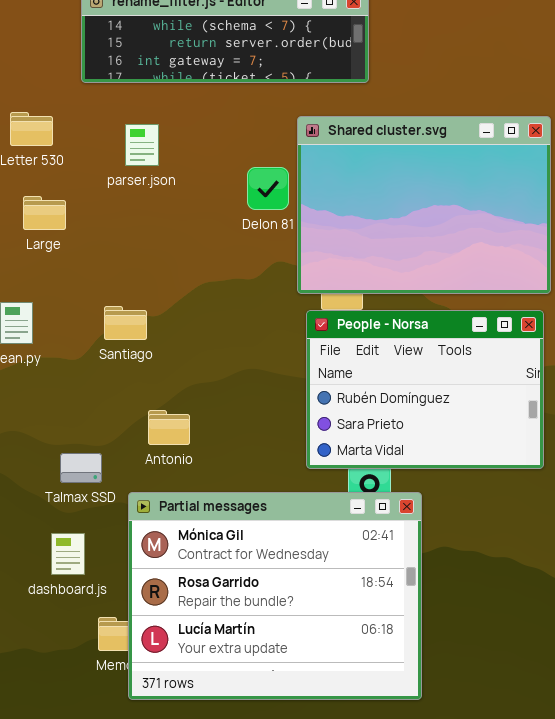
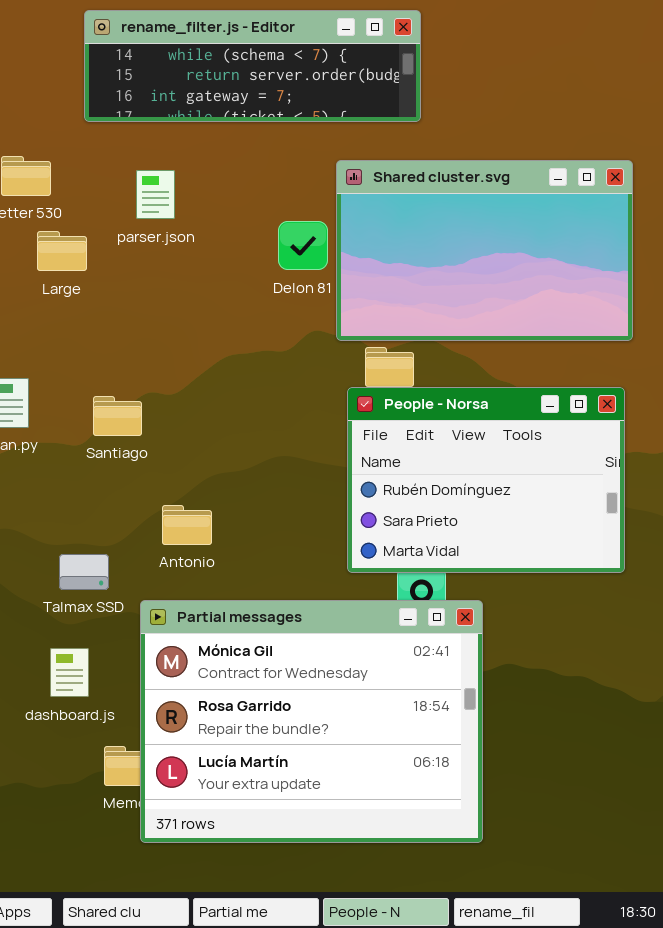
Shared cluster.svg: [297,116,551,294] -> [336,160,633,341], resized
Large: [23,196,66,230] -> [37,231,87,271], moved
Santiago: [104,306,147,340] -> [93,396,142,436], moved

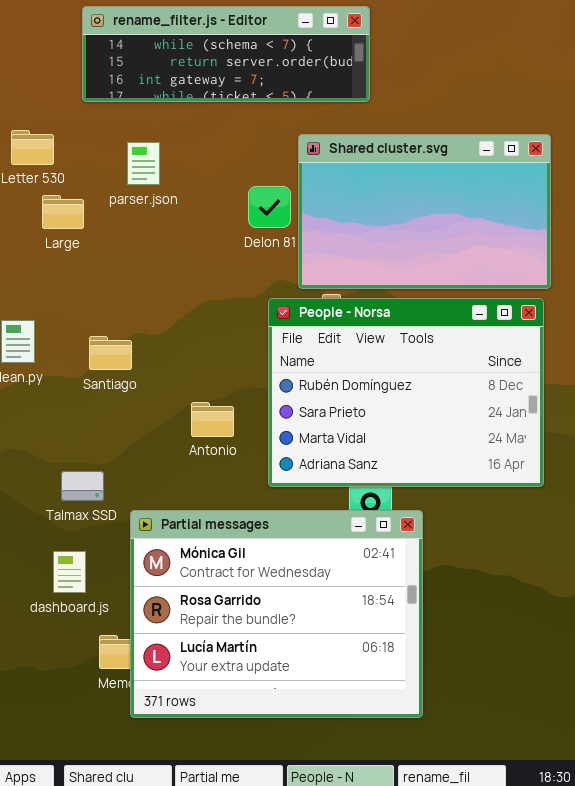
People - Norsa: [347,387,625,573] -> [268,298,544,487], resized
Antonio: [162,505,212,545] -> [191,402,234,437], moved

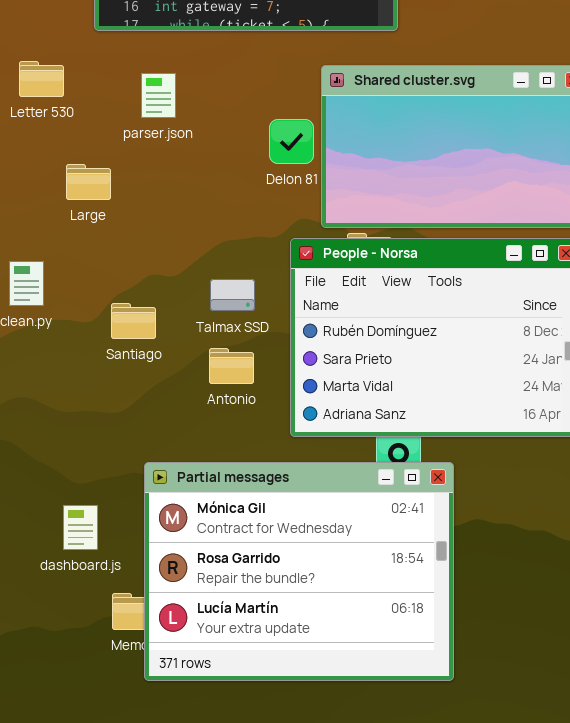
Large: [42,195,84,229] -> [66,164,111,200], moved
Santiago: [89,336,132,370] -> [111,303,156,339], moved
Talmax SSD: [61,471,104,501] -> [210,279,255,311], moved

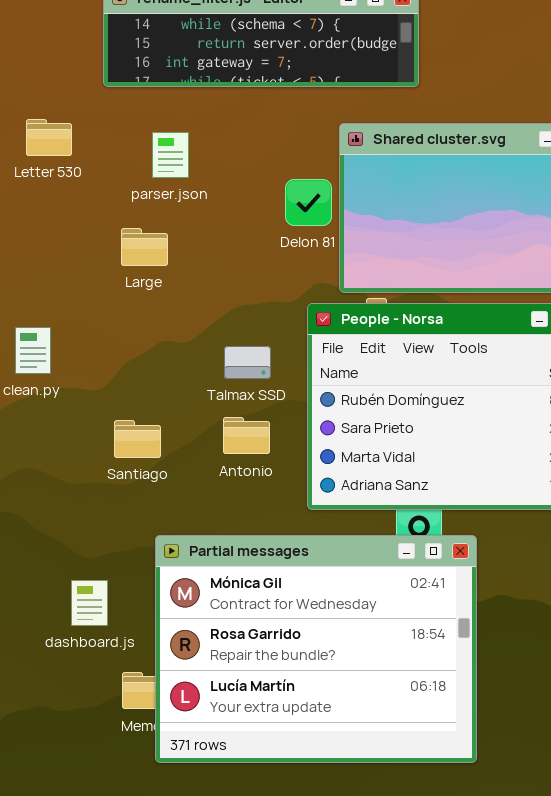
Large: [66,164,111,200] -> [121,228,168,266], moved
Santiago: [111,303,156,339] -> [114,420,161,458], moved

